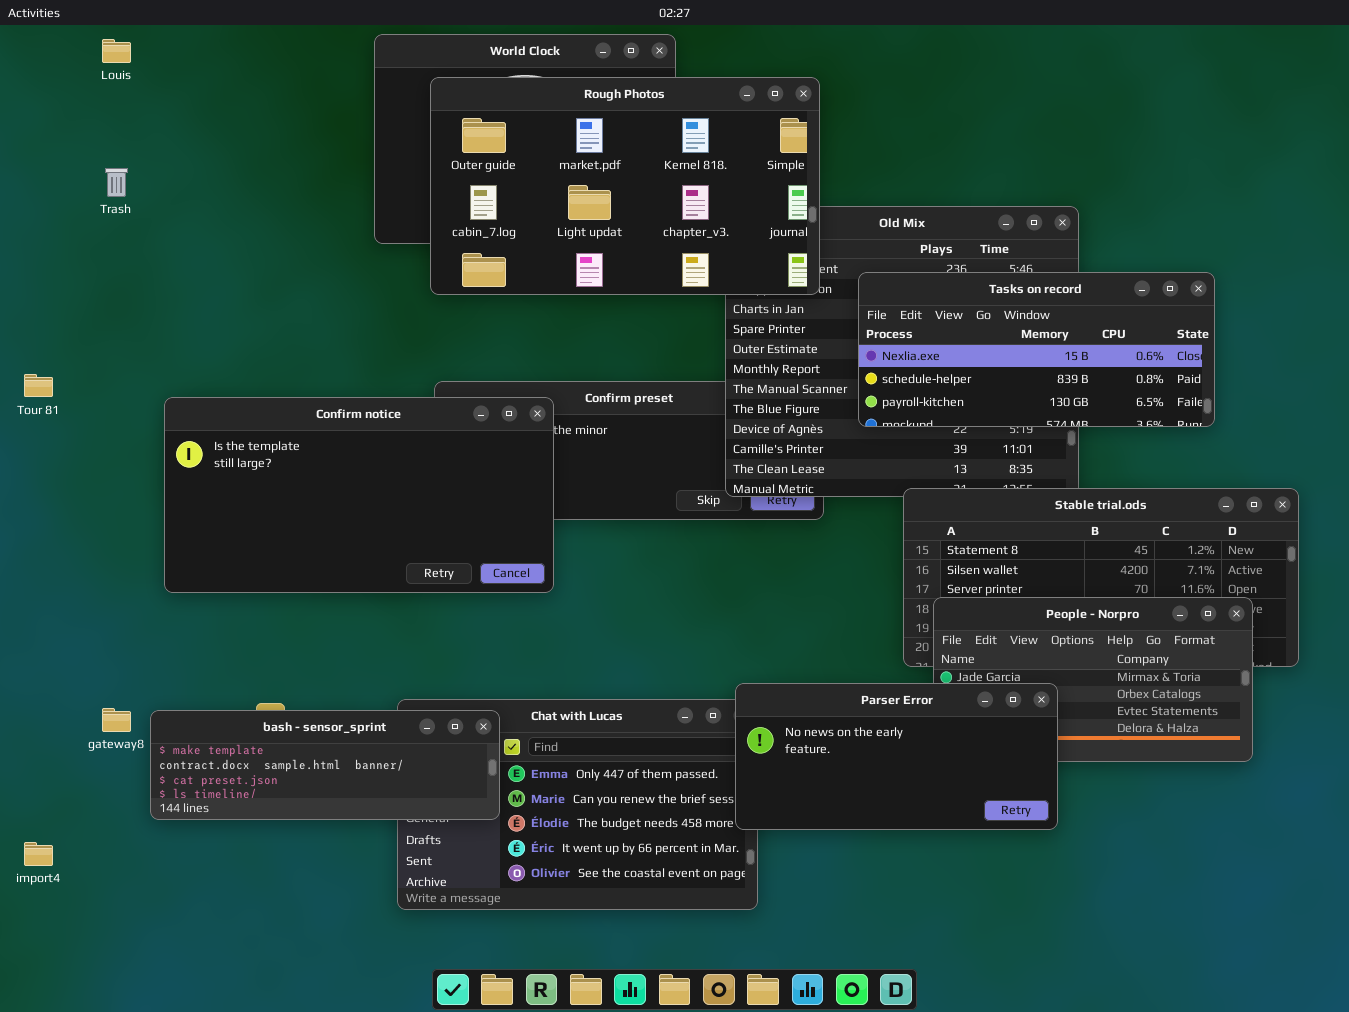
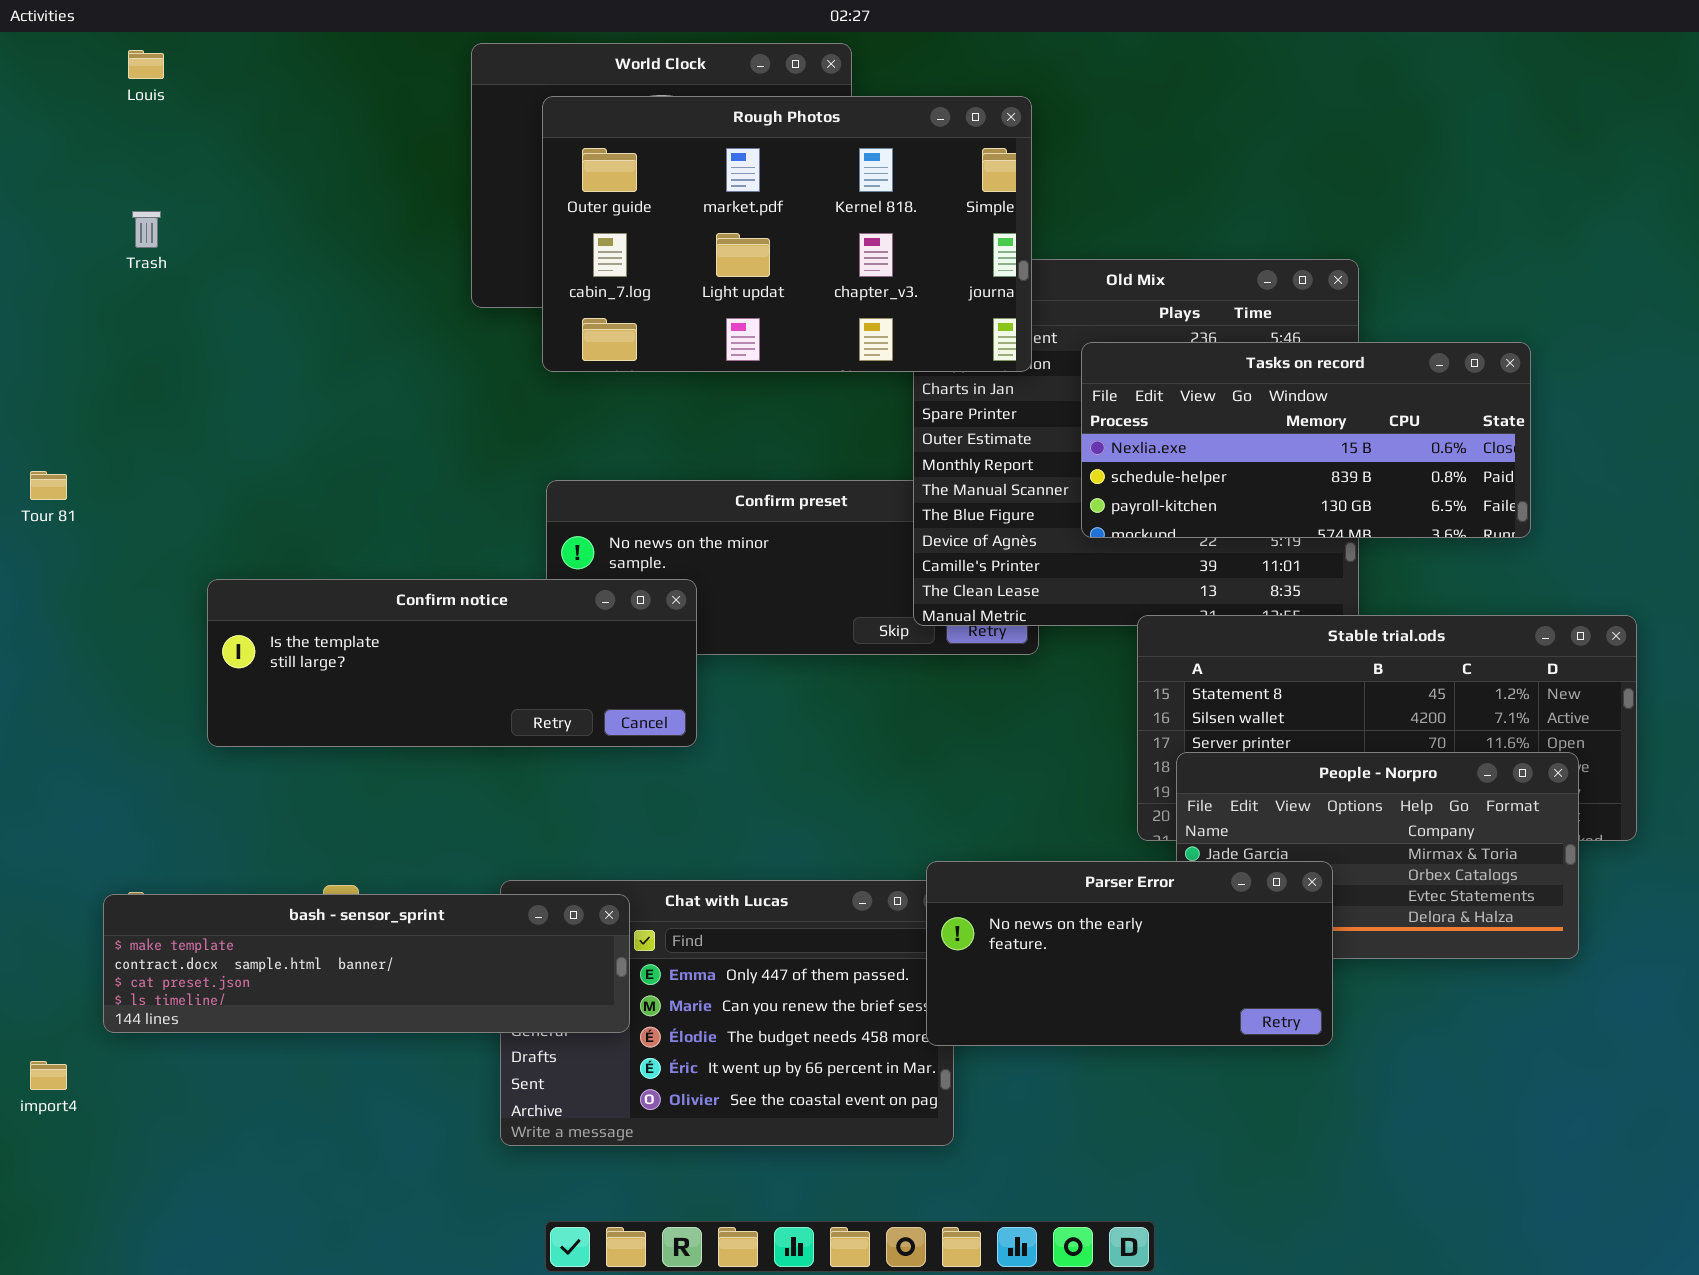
Confirm notice: [164,397,554,593] -> [207,579,697,747], resized
bash - sensor_sprint: [150,710,500,820] -> [103,894,630,1033], resized

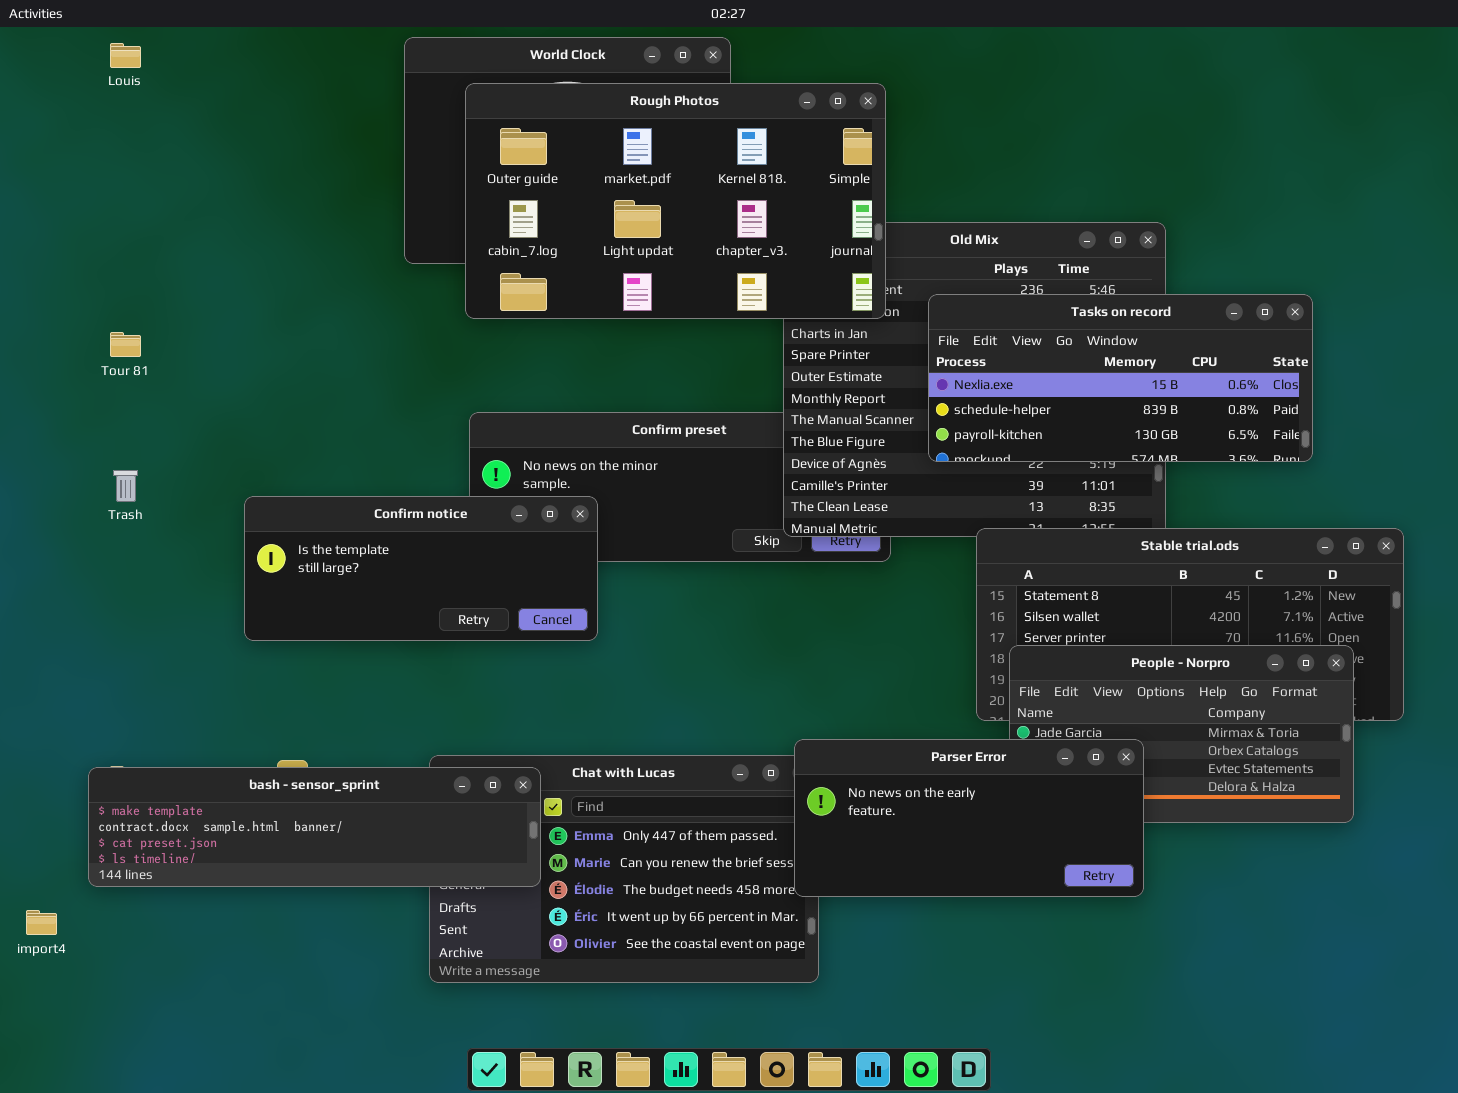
Trash: [132,211,161,248] -> [113,470,138,502], moved
Tour 81: [30,471,67,500] -> [110,332,141,357], moved
Confirm notice: [207,579,697,747] -> [244,496,598,641], resized

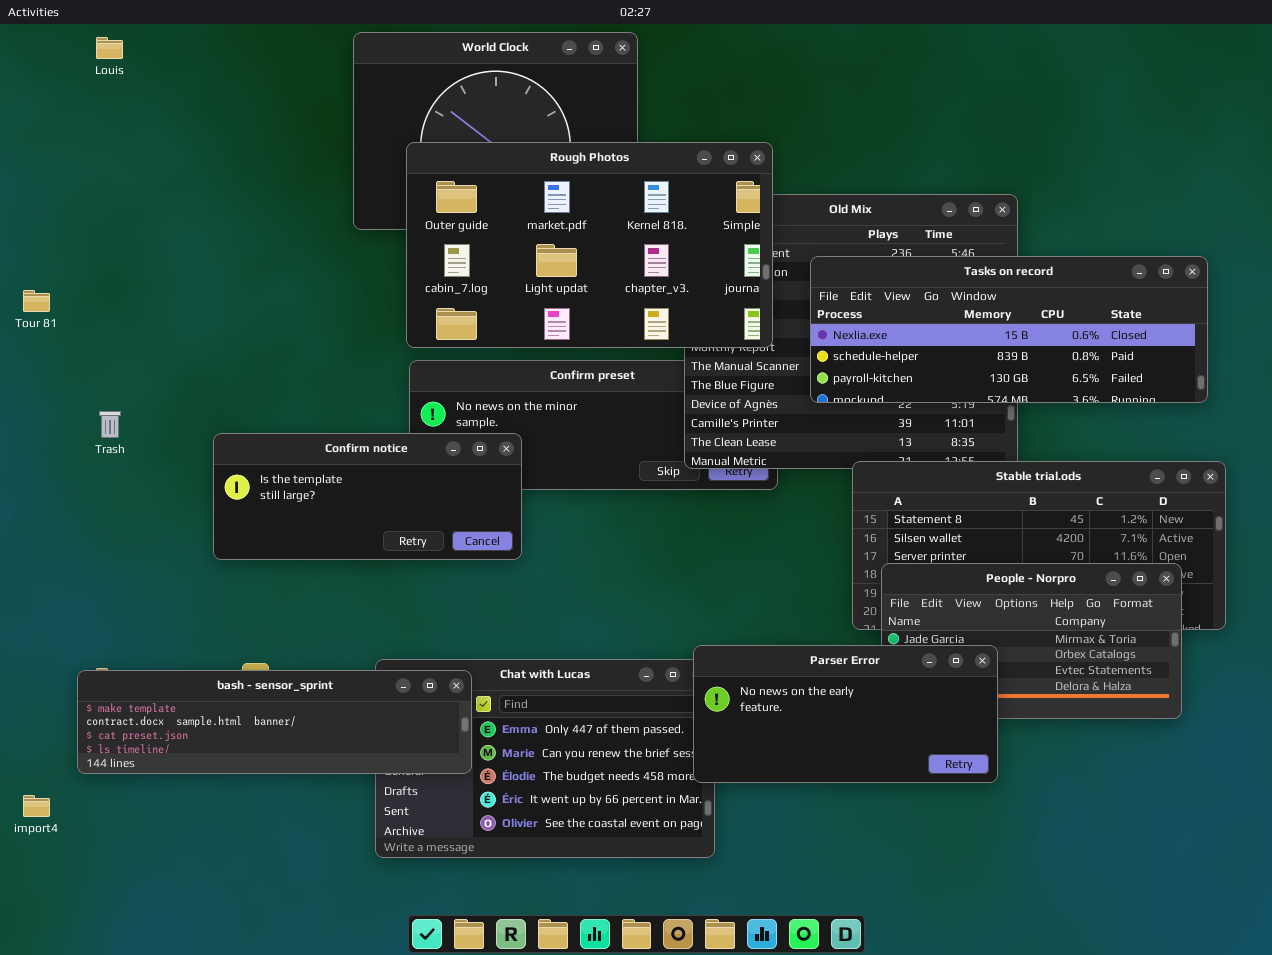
Rough Photos: [465,83,886,319] -> [406,142,773,348], moved
Tasks on record: [928,294,1313,462] -> [810,256,1208,403], resized
Tour 81: [110,332,141,357] -> [23,290,50,312], moved

